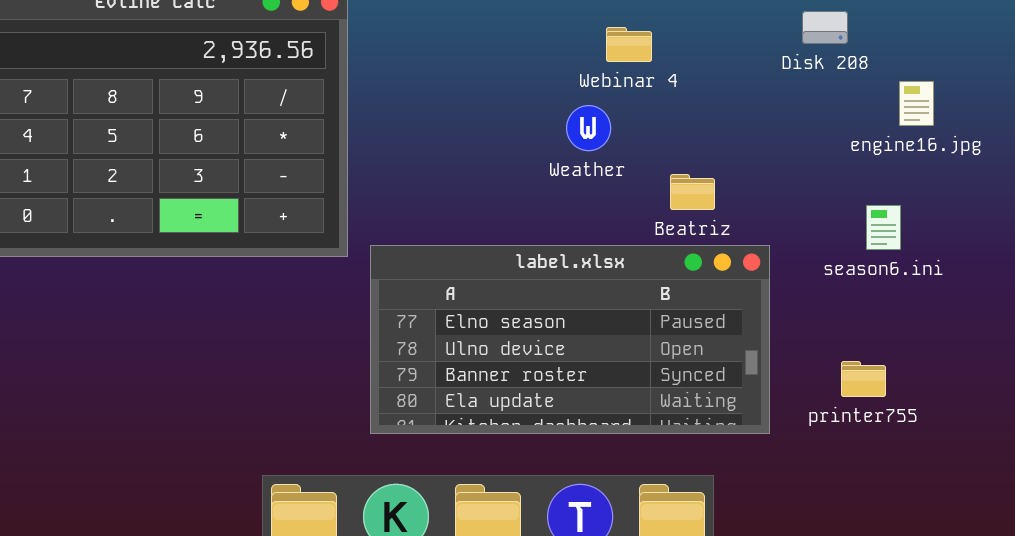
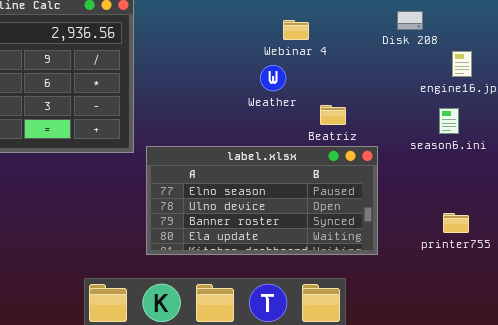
season6.ini: [866,205,901,250] -> [439,108,459,134], moved
printer755: [841,361,886,397] -> [443,213,469,233], moved

